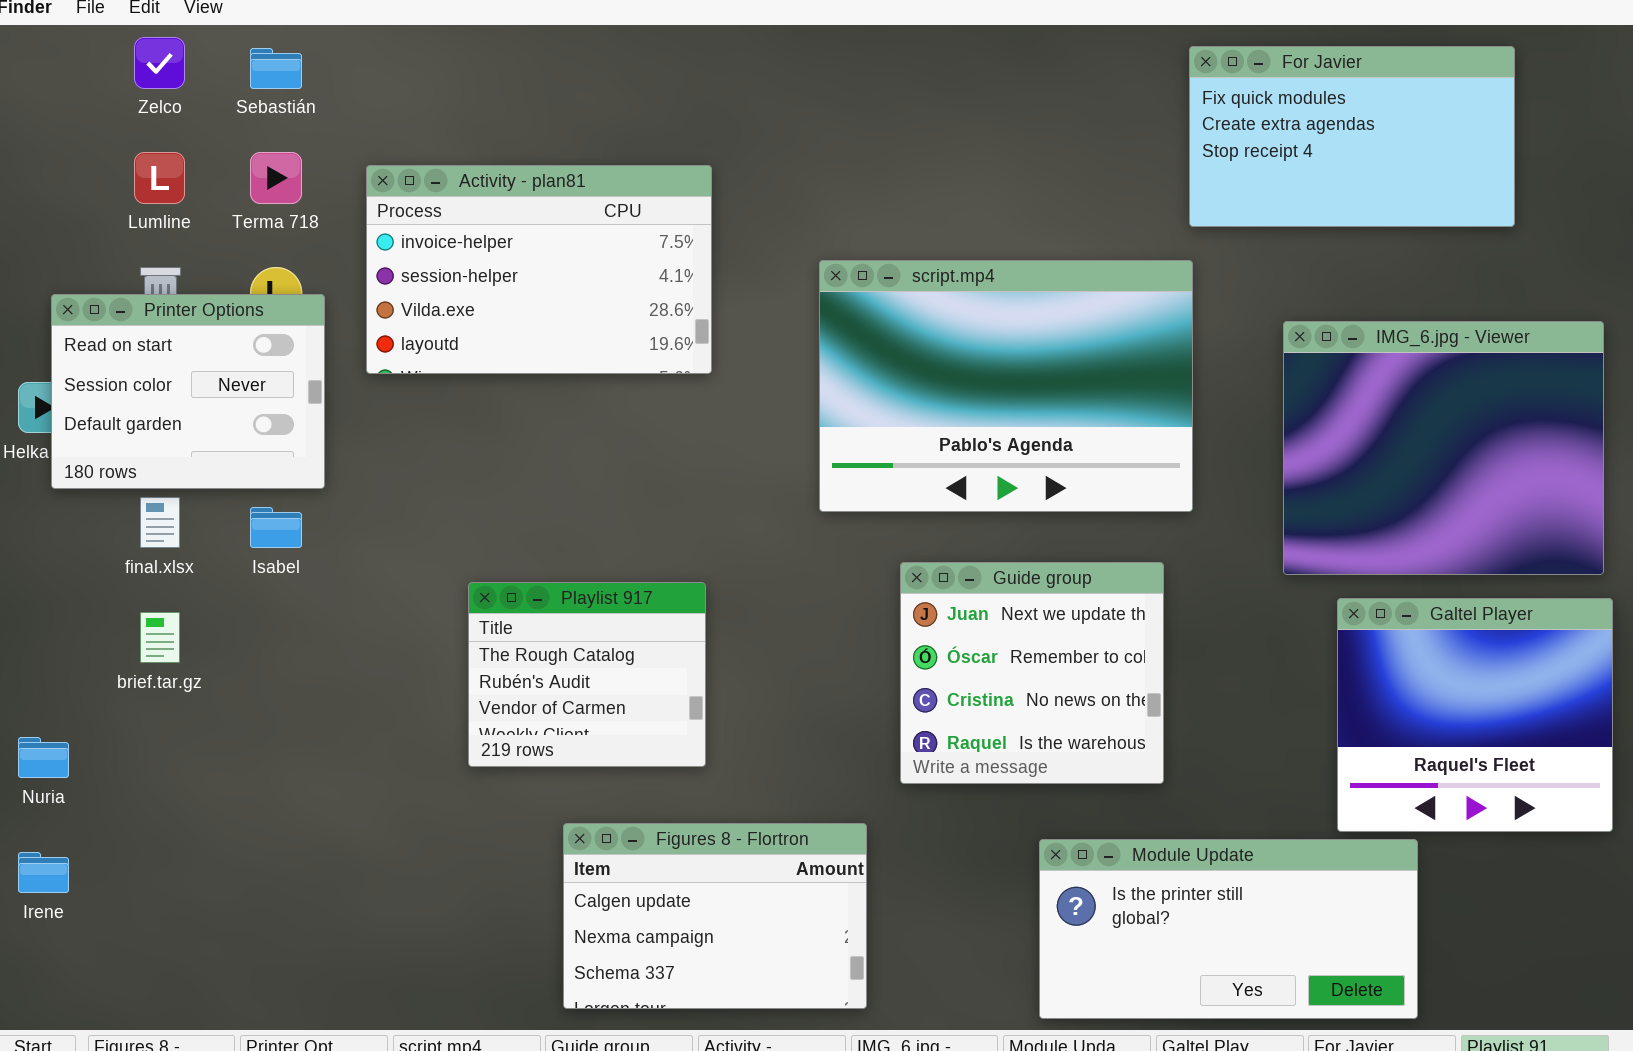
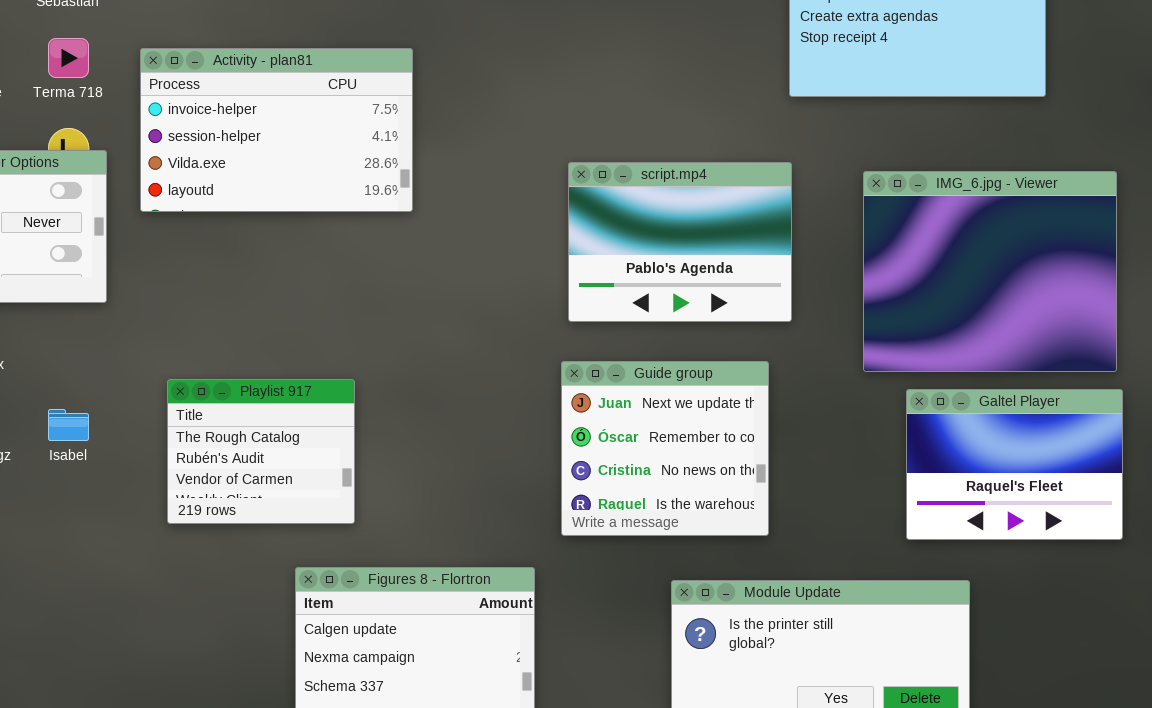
script.mp4: [819,260,1193,512] -> [568,162,792,322], resized
Isabel: [250,507,302,548] -> [48,409,89,441], moved
Playlist 917: [468,582,706,767] -> [167,379,355,524], moved
Galtel Player: [1337,598,1613,832] -> [906,389,1123,540], resized

